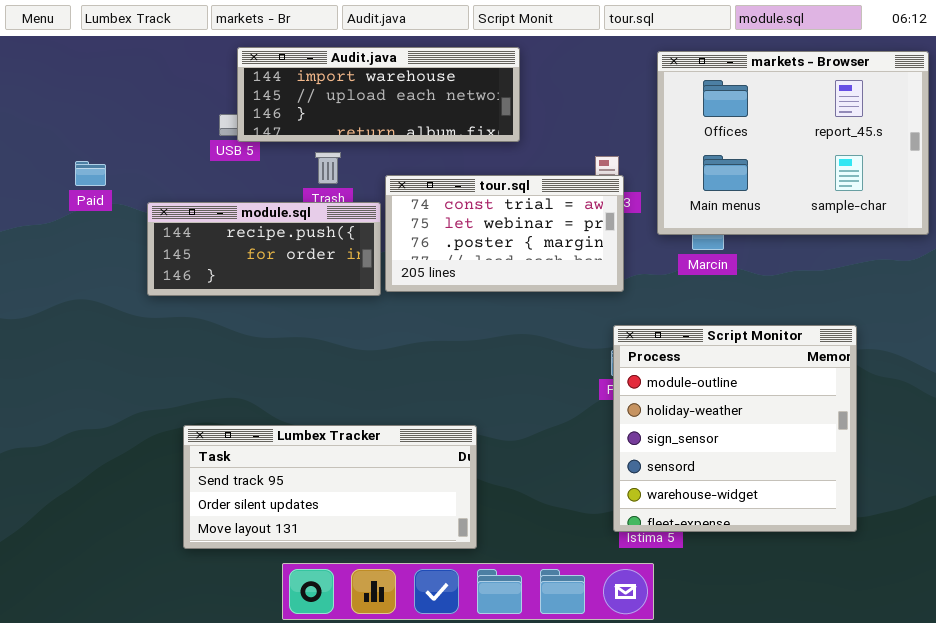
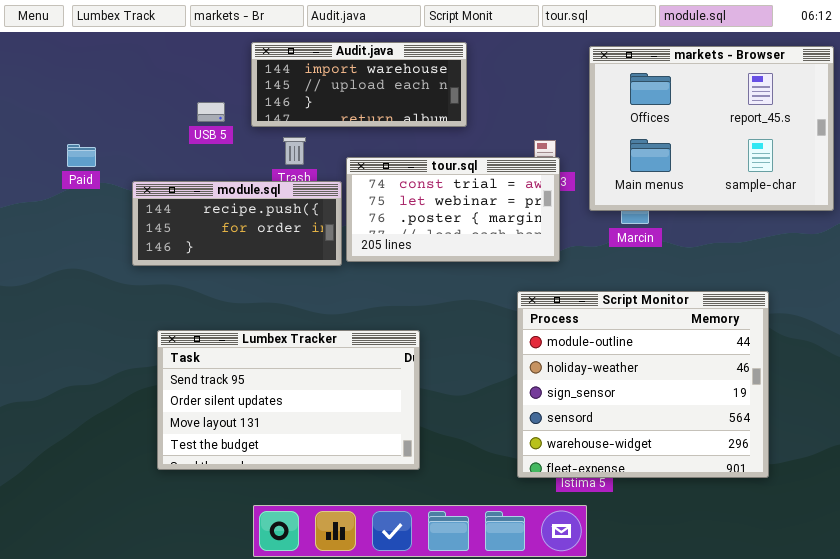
Audit.java: [237,47,520,142] -> [251,42,467,127], resized
Script Monitor: [613,325,857,532] -> [517,291,769,478], resized
Lumbex Tracker: [183,425,477,549] -> [157,330,420,470], moved, resized

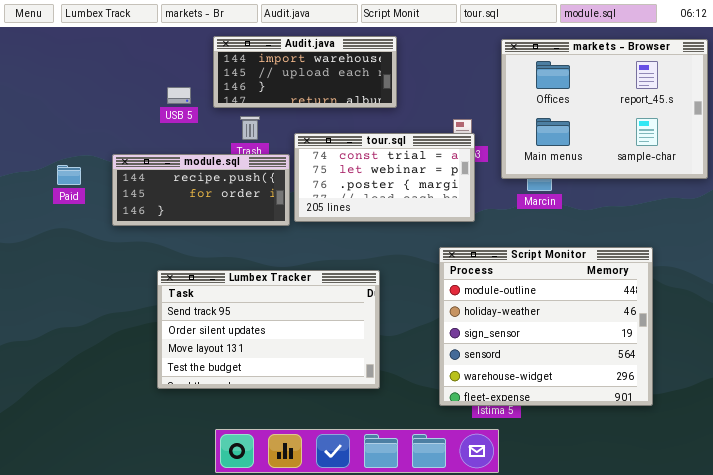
Paid: [67,144,96,167] -> [57,165,81,185], moved
Lumbex Tracker: [157,330,420,470] -> [157,270,380,389], moved

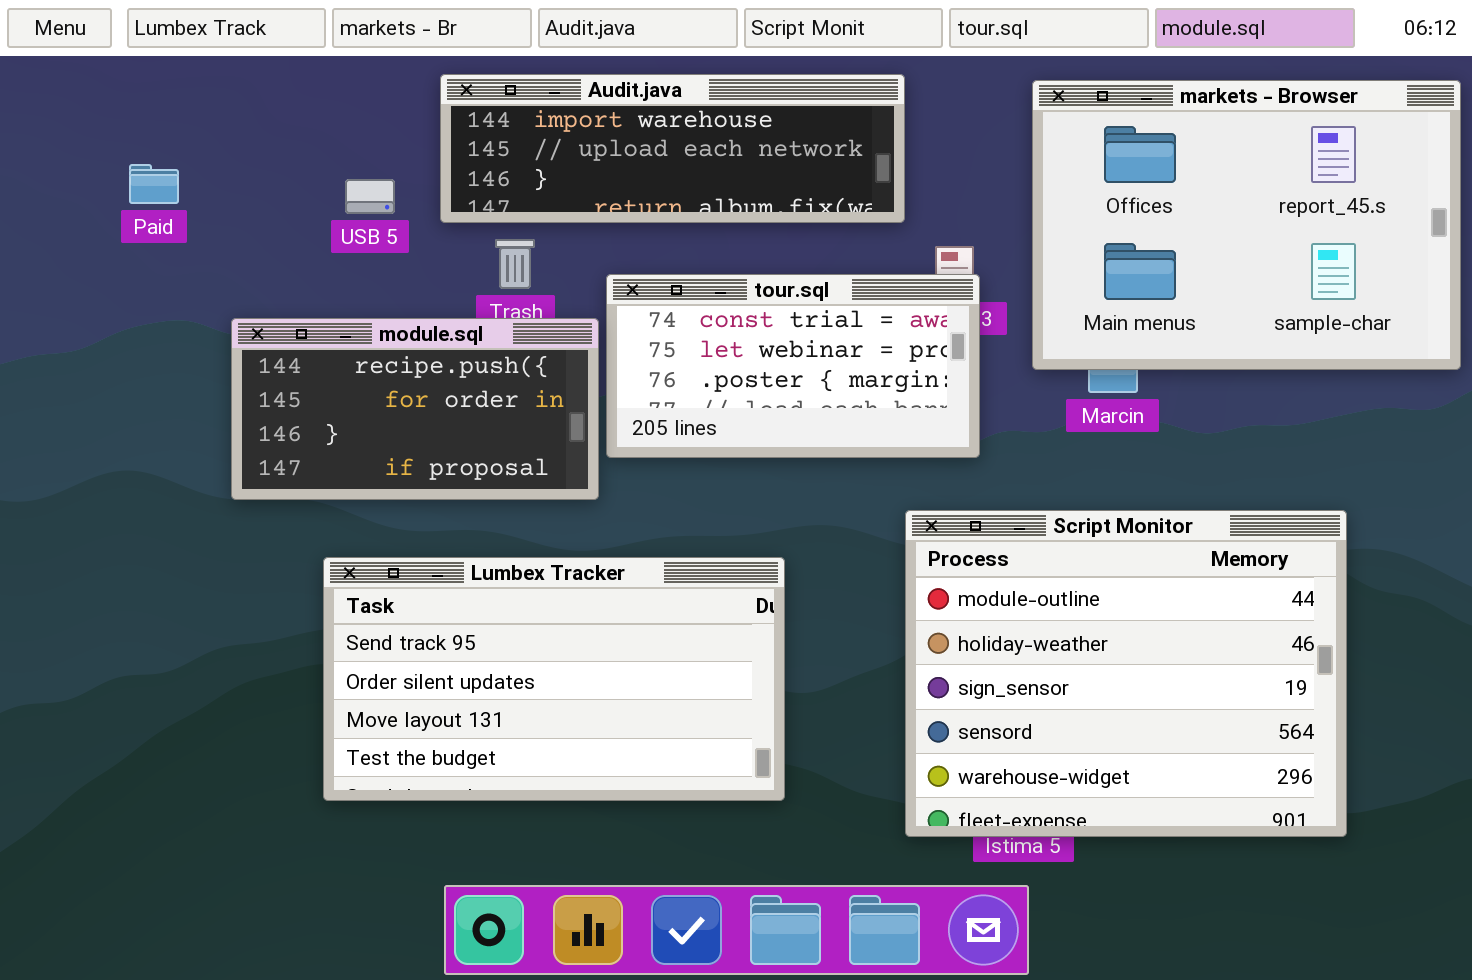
Audit.java: [213,36,397,108] -> [440,74,905,223], resized
module.sql: [112,154,290,226] -> [231,318,599,500], resized
Paid: [57,165,81,185] -> [129,164,179,204], moved

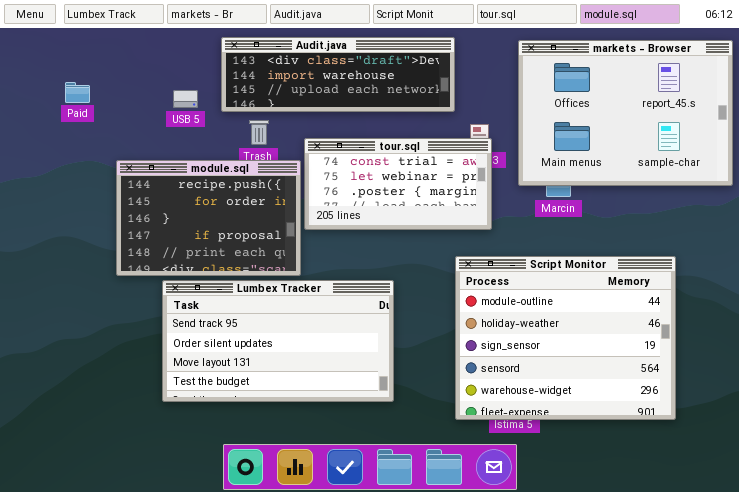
Audit.java: [440,74,905,223] -> [221,37,455,112], scrolled up 1 row
module.sql: [231,318,599,500] -> [116,160,301,276], resized

